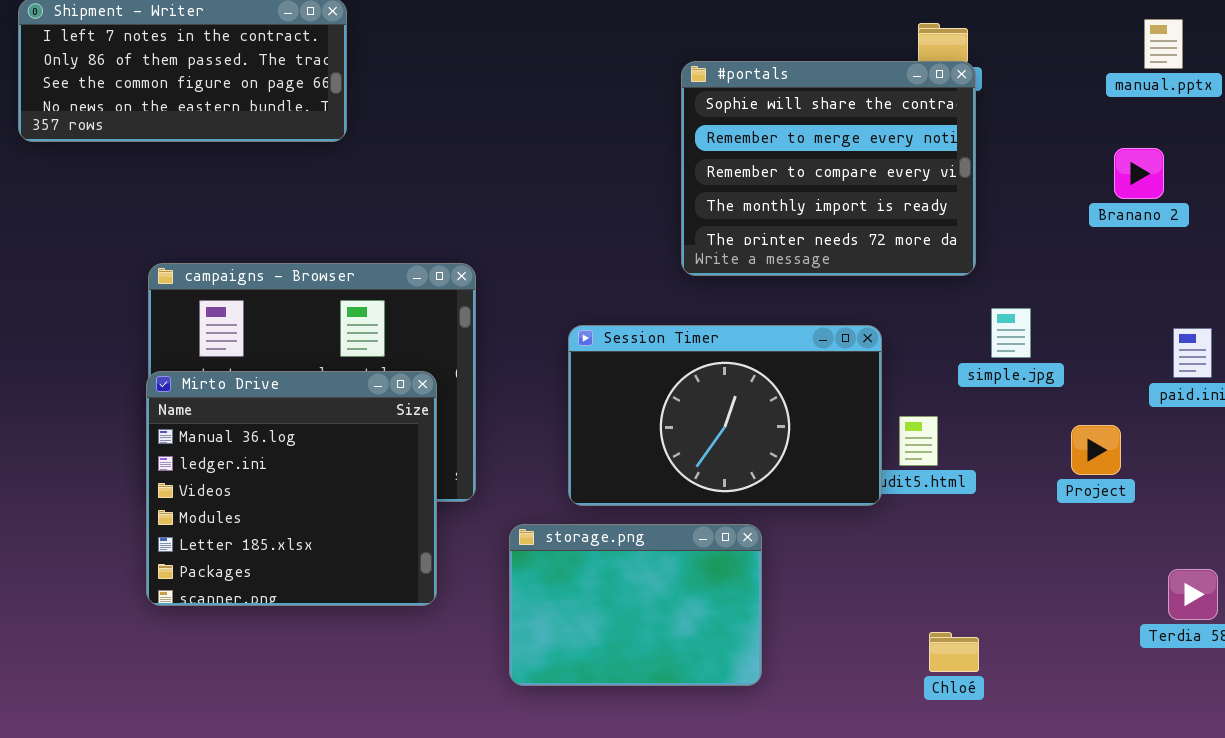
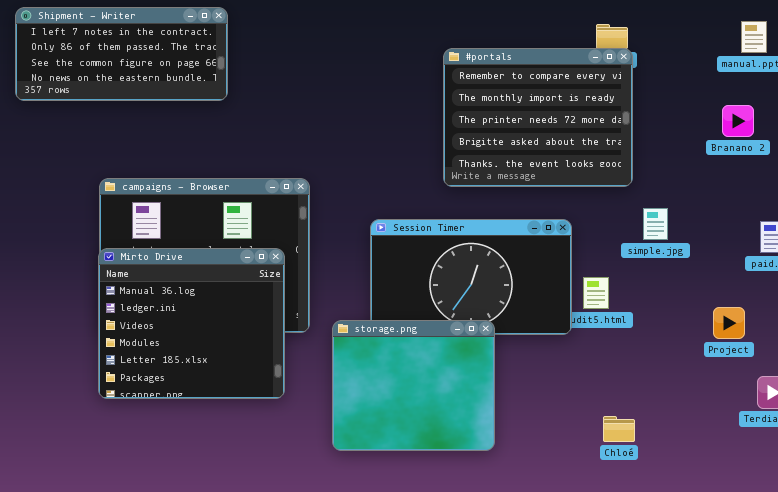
#portals: [681,61,976,276] -> [443,48,633,187], scrolled down 2 rows
Project: [1071,425,1121,475] -> [713,307,745,339], moved
storage.png: [509,524,762,686] -> [332,320,495,451], resized

